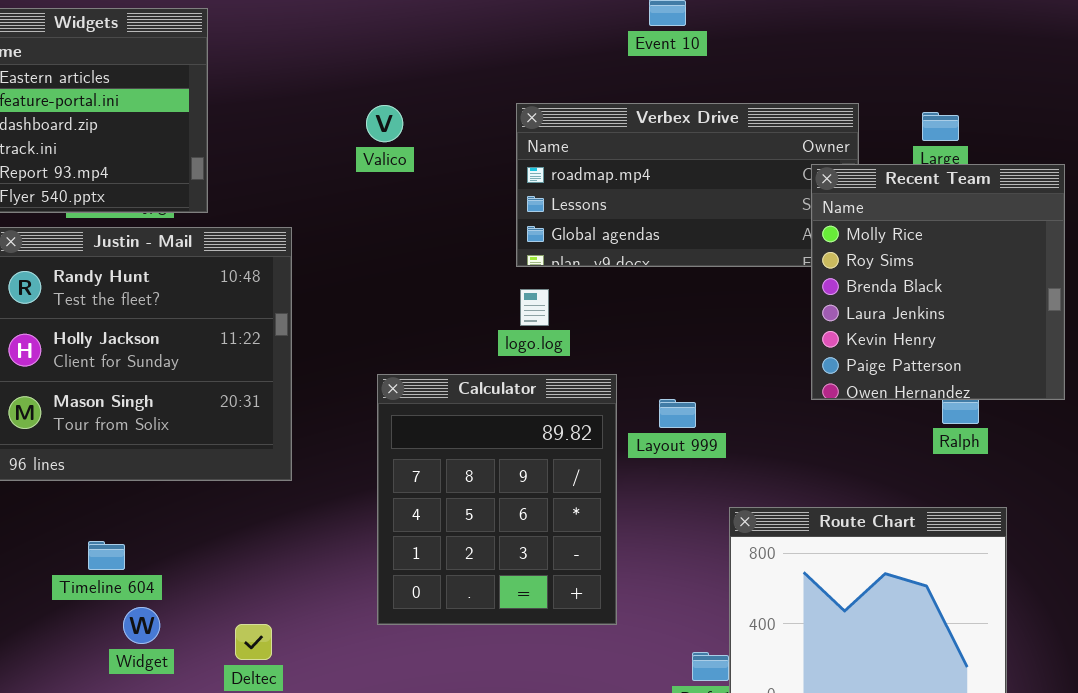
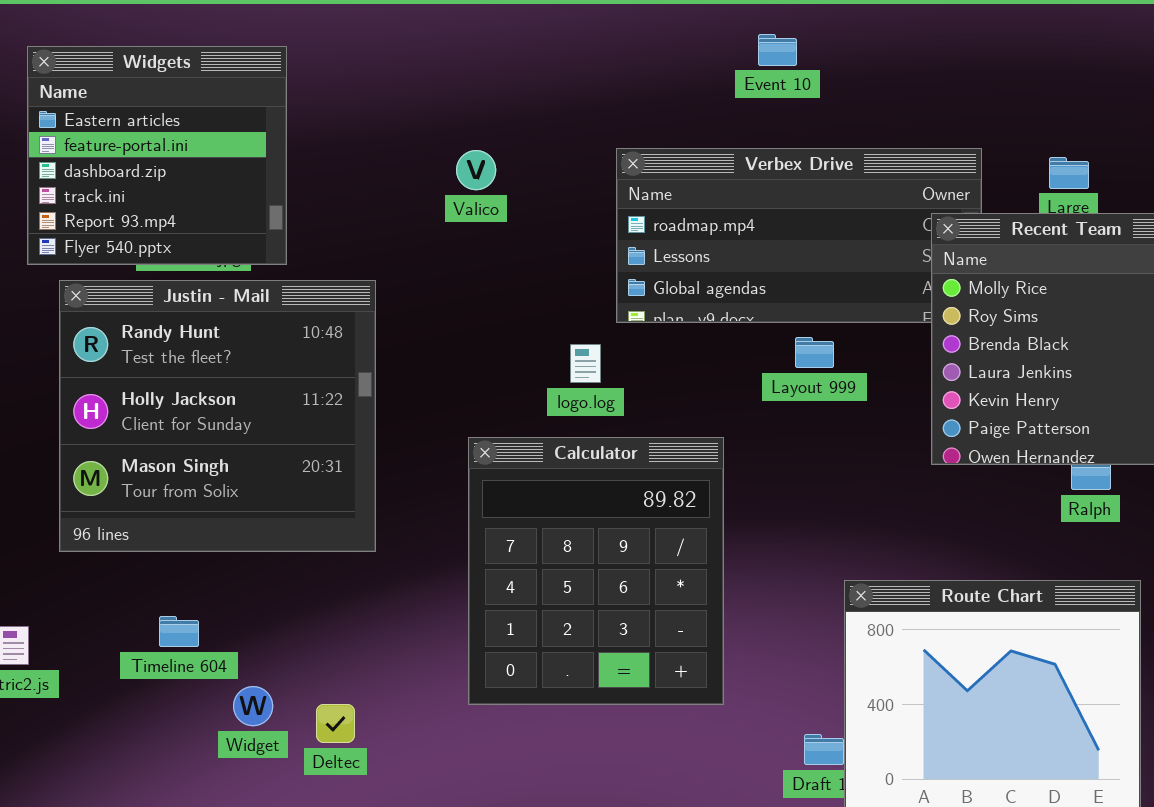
logo.log: [520,289,549,326] -> [570,344,601,383], moved
Layout 999: [659,399,696,428] -> [795,337,834,368], moved
Widget: [123,607,160,644] -> [233,686,273,726], moved

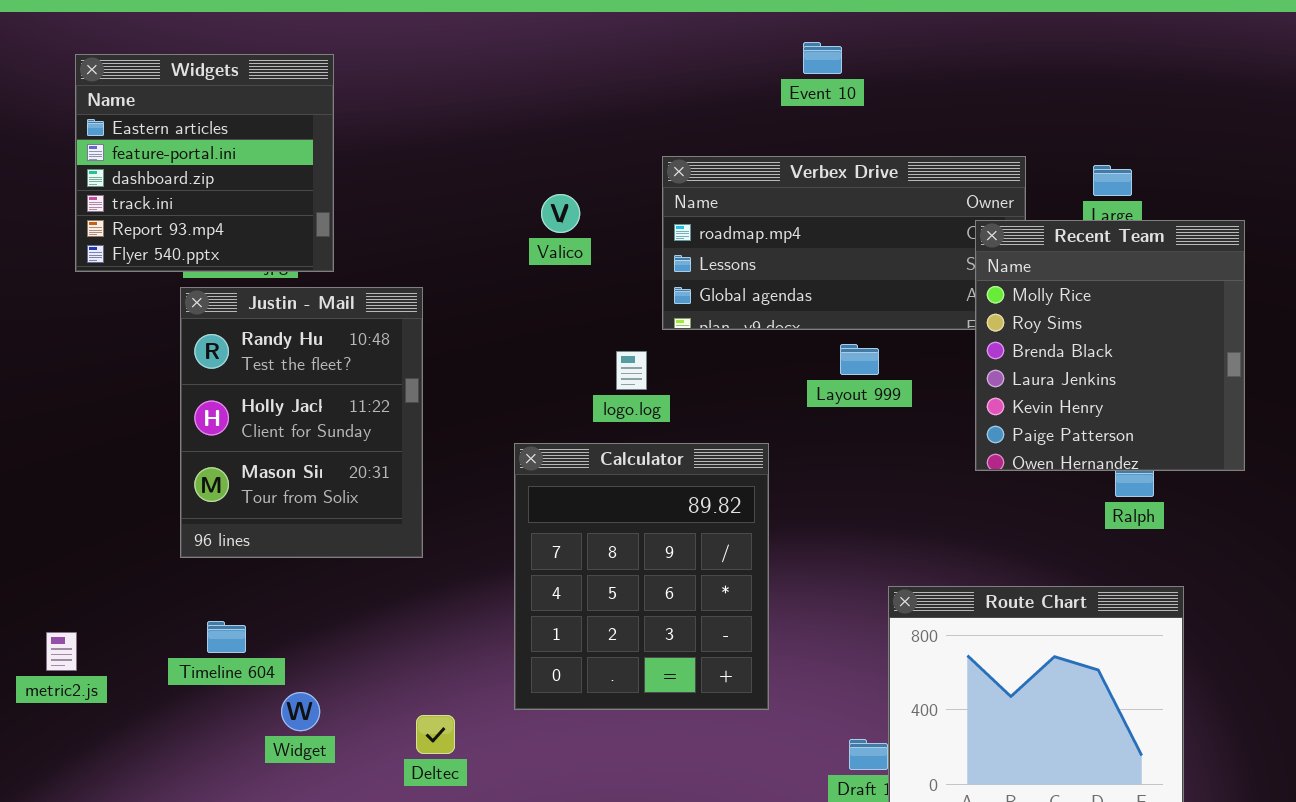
Valico: [456,150,496,190] -> [541,194,580,233], moved
Justin - Mail: [59,280,376,552] -> [180,287,423,558], resized
Deltec: [316,704,355,743] -> [416,715,455,754], moved

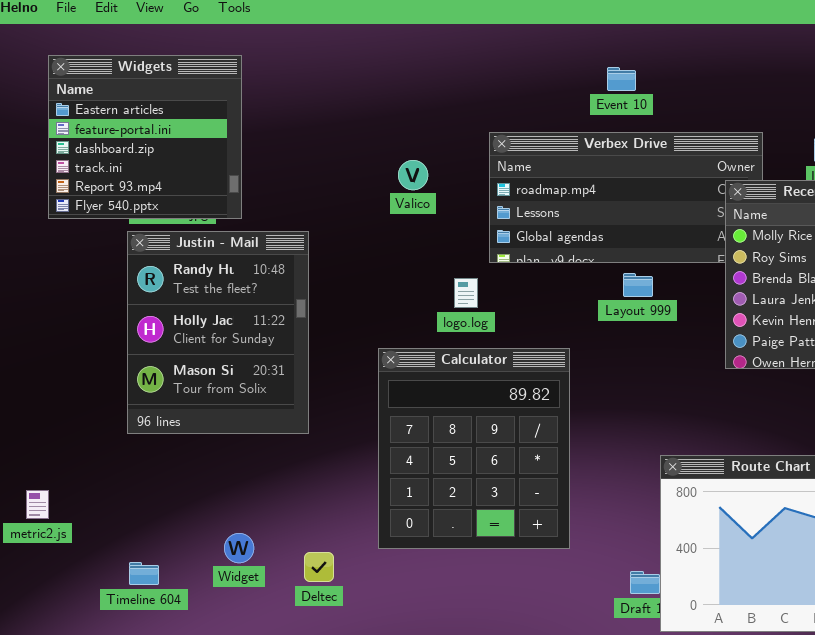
Event 10: [803,42,842,74] -> [607,67,636,91], moved
Timeline 604: [207,621,246,653] -> [129,562,159,585], moved
Widget: [281,692,320,731] -> [224,533,254,563], moved

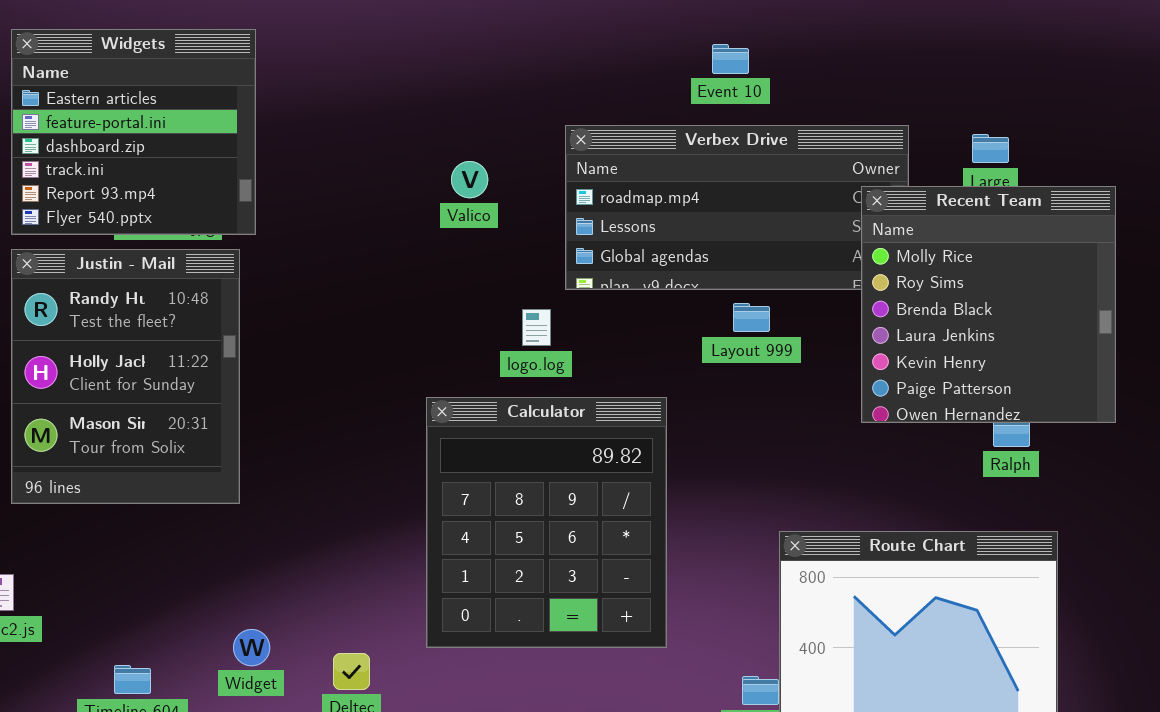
Justin - Mail: [127,231,309,434] -> [11,249,240,504], moved

